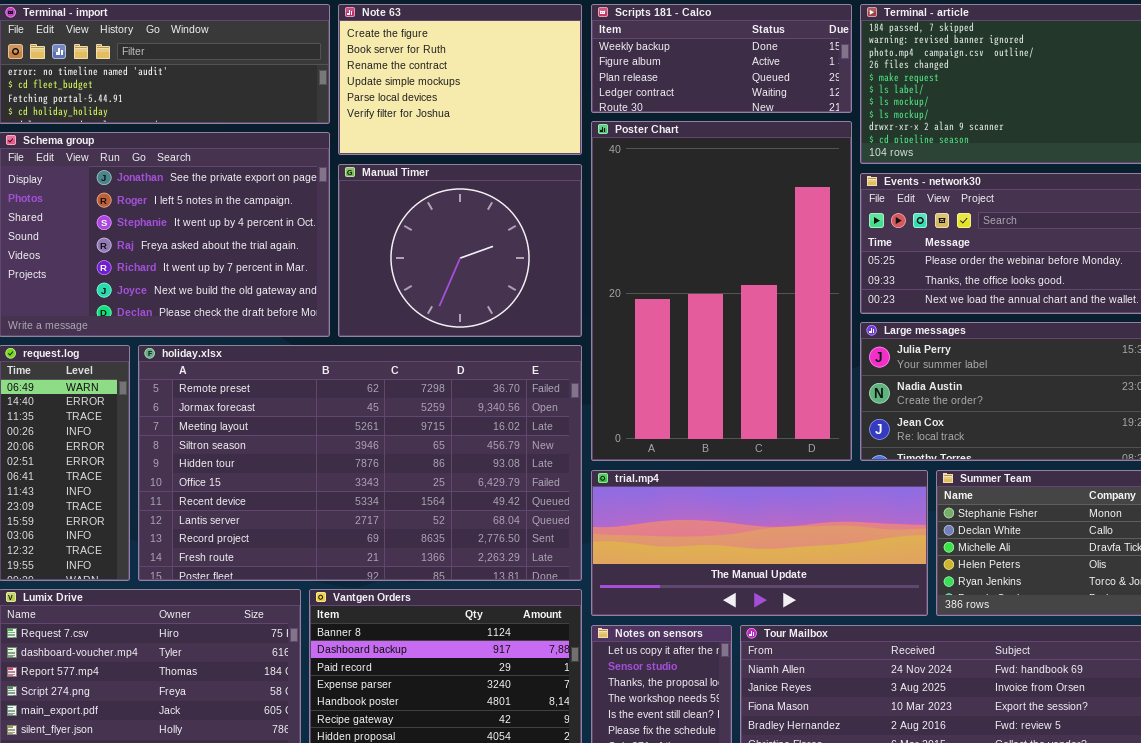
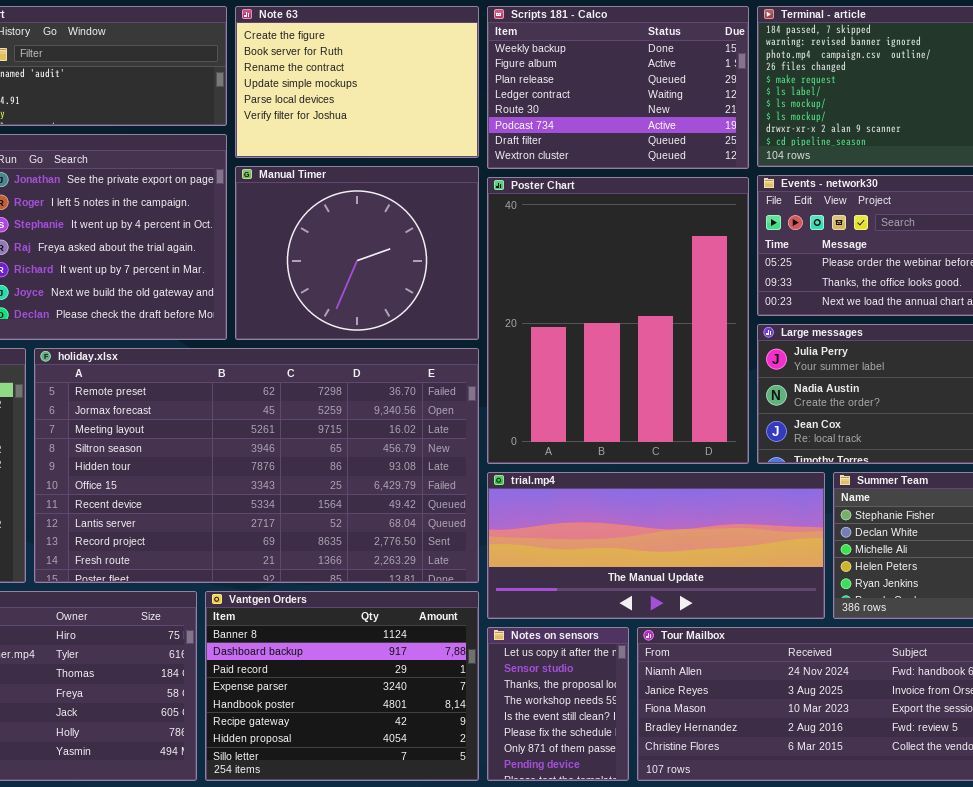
Scripts 181 - Calco: [591,4,852,113] -> [487,6,749,169], resized
Poster Chart: [591,121,852,461] -> [487,177,749,464], resized

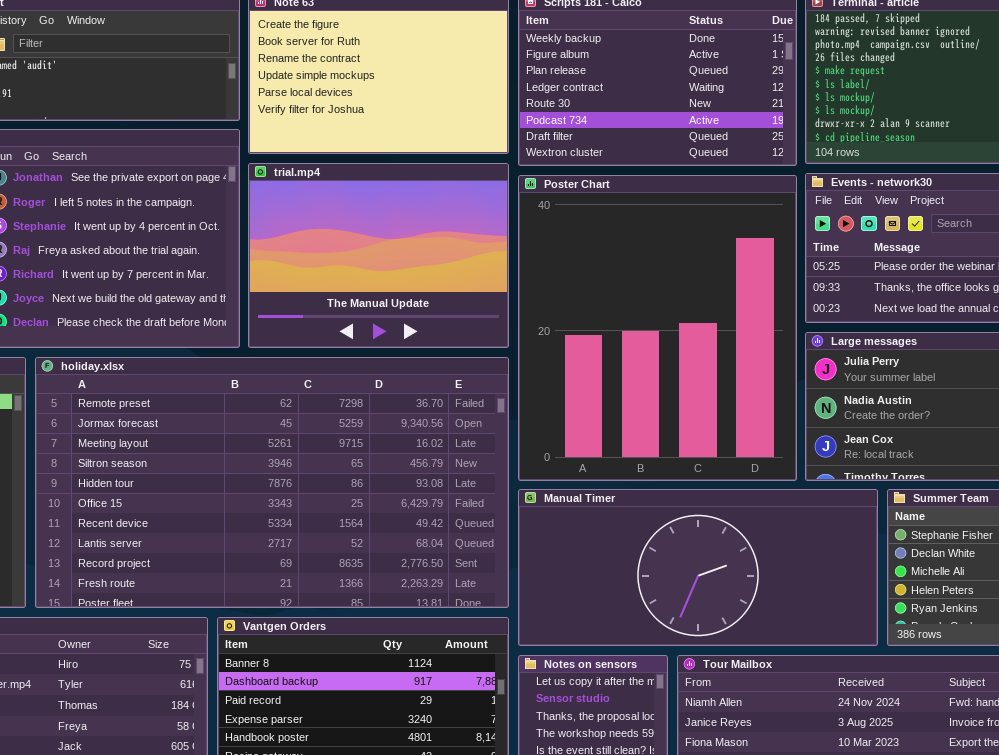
Manual Timer: [235,166,479,340] -> [518,489,878,646], moved, resized
trial.mp4: [487,472,825,619] -> [248,163,509,348], moved, resized

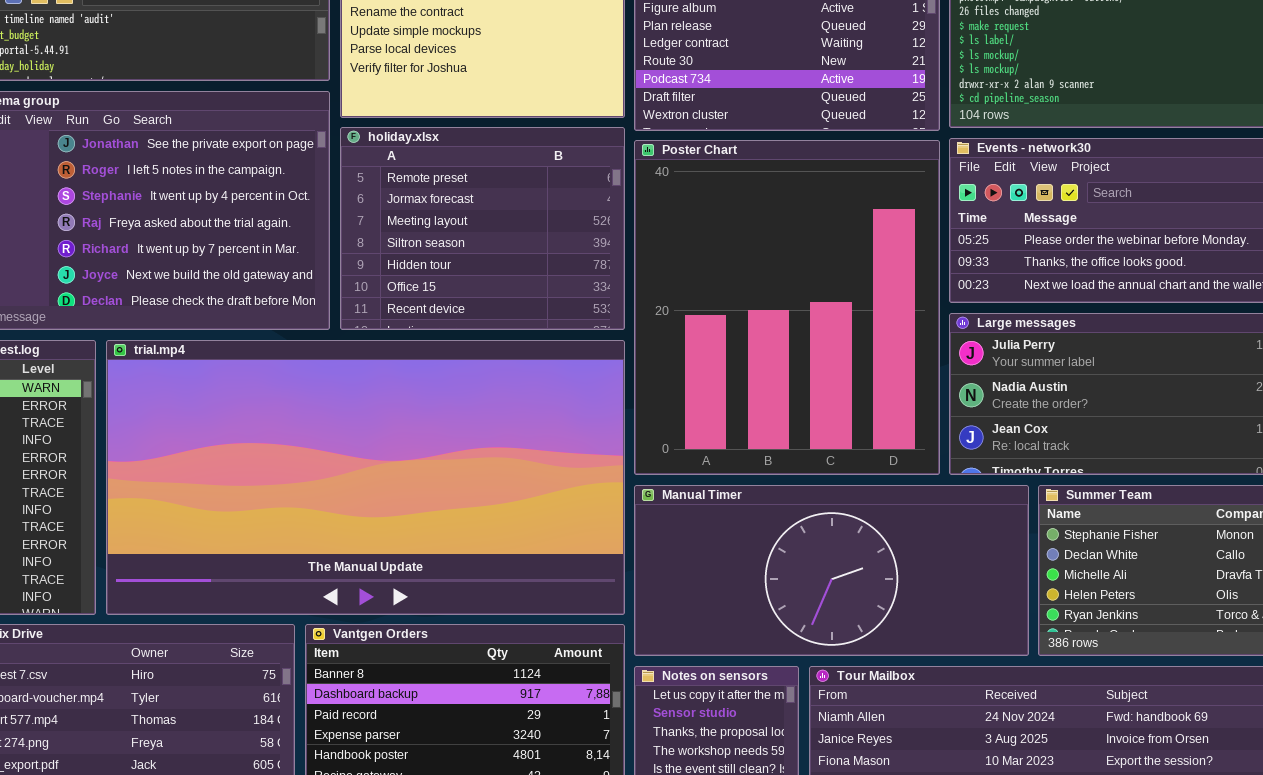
trial.mp4: [248,163,509,348] -> [106,340,625,615], moved, resized
holiday.xlsx: [35,357,509,608] -> [340,127,625,330], moved, resized

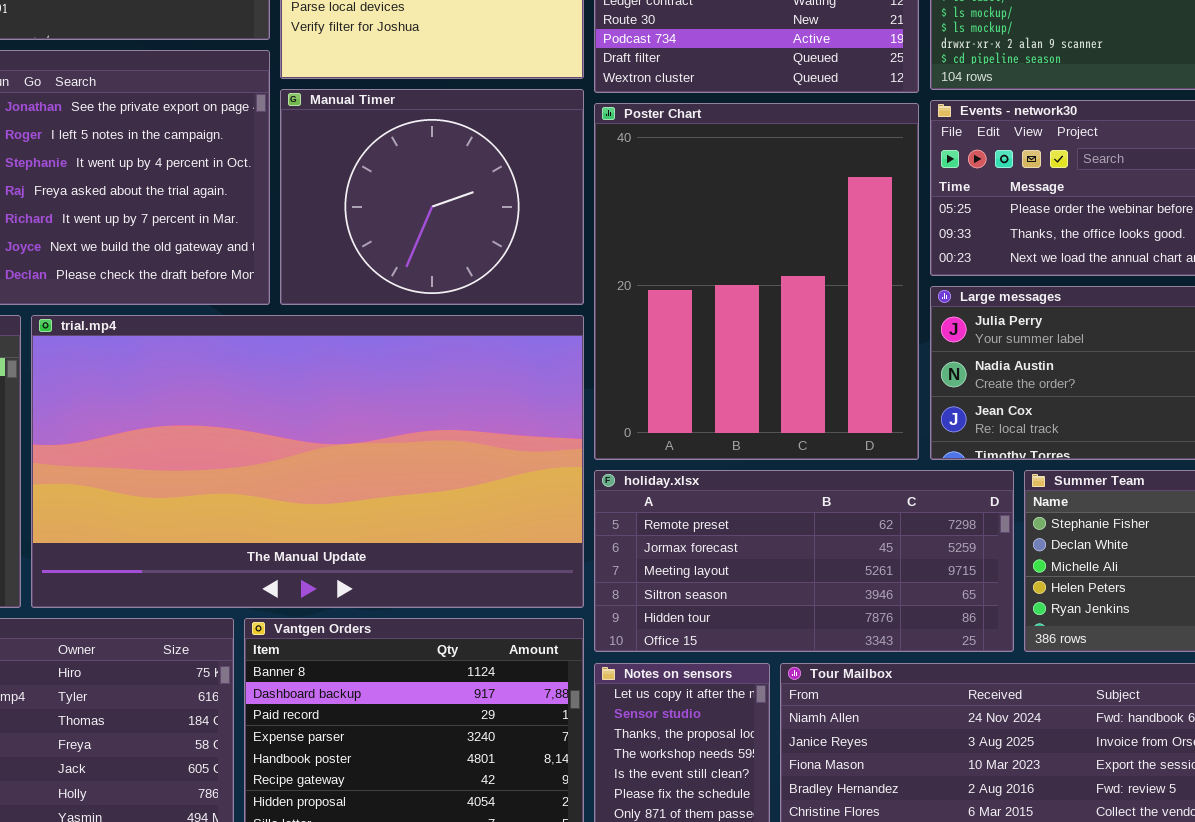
holiday.xlsx: [340,127,625,330] -> [594,470,1014,652], moved, resized
Manual Timer: [634,485,1029,656] -> [280,89,584,305], moved, resized

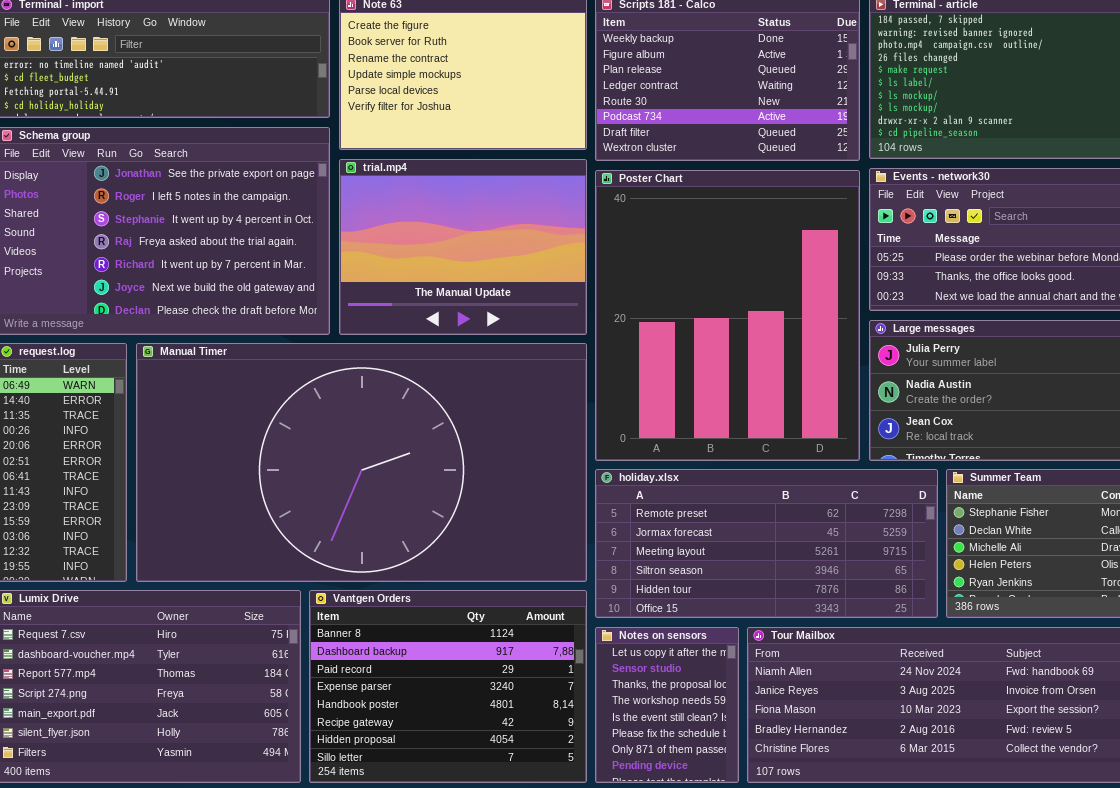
Manual Timer: [280,89,584,305] -> [136,343,587,582], moved, resized
trial.mp4: [31,315,584,608] -> [339,159,587,335], moved, resized

